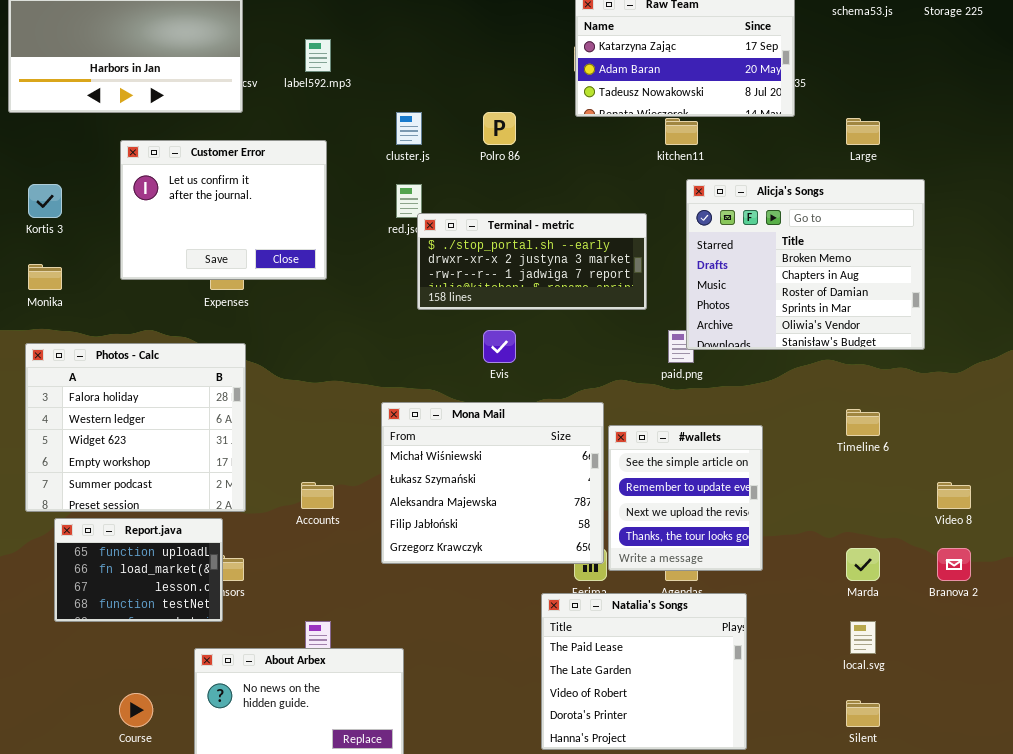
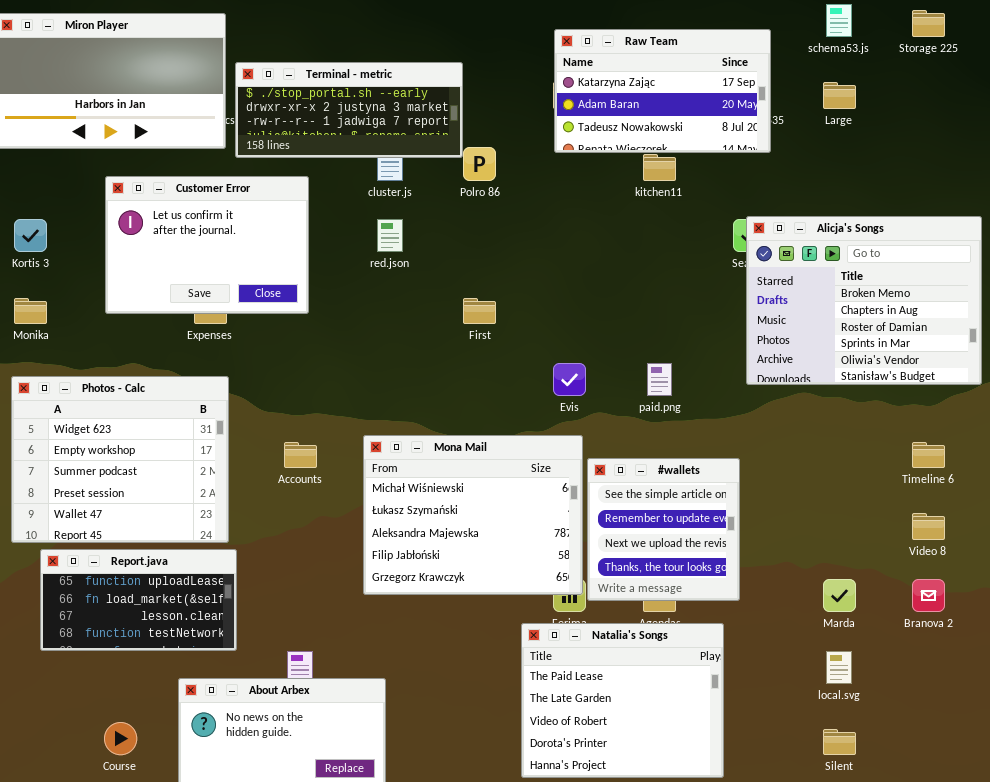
Large: [846,118,880,145] -> [823,82,856,109], moved
Alicja's Songs: [686,179,925,350] -> [746,216,982,385], moved
Terminal - metric: [417,213,647,310] -> [235,62,463,158], moved
Evis: [483,330,516,363] -> [553,363,586,396], moved
Photos - Calc: [25,343,246,512] -> [11,376,229,543], scrolled down 2 rows
Timeline 6: [846,409,880,436] -> [912,442,945,468], moved
Accounts: [301,482,334,509] -> [284,442,317,468], moved
Report.java: [54,518,223,622] -> [40,549,237,651], resized

